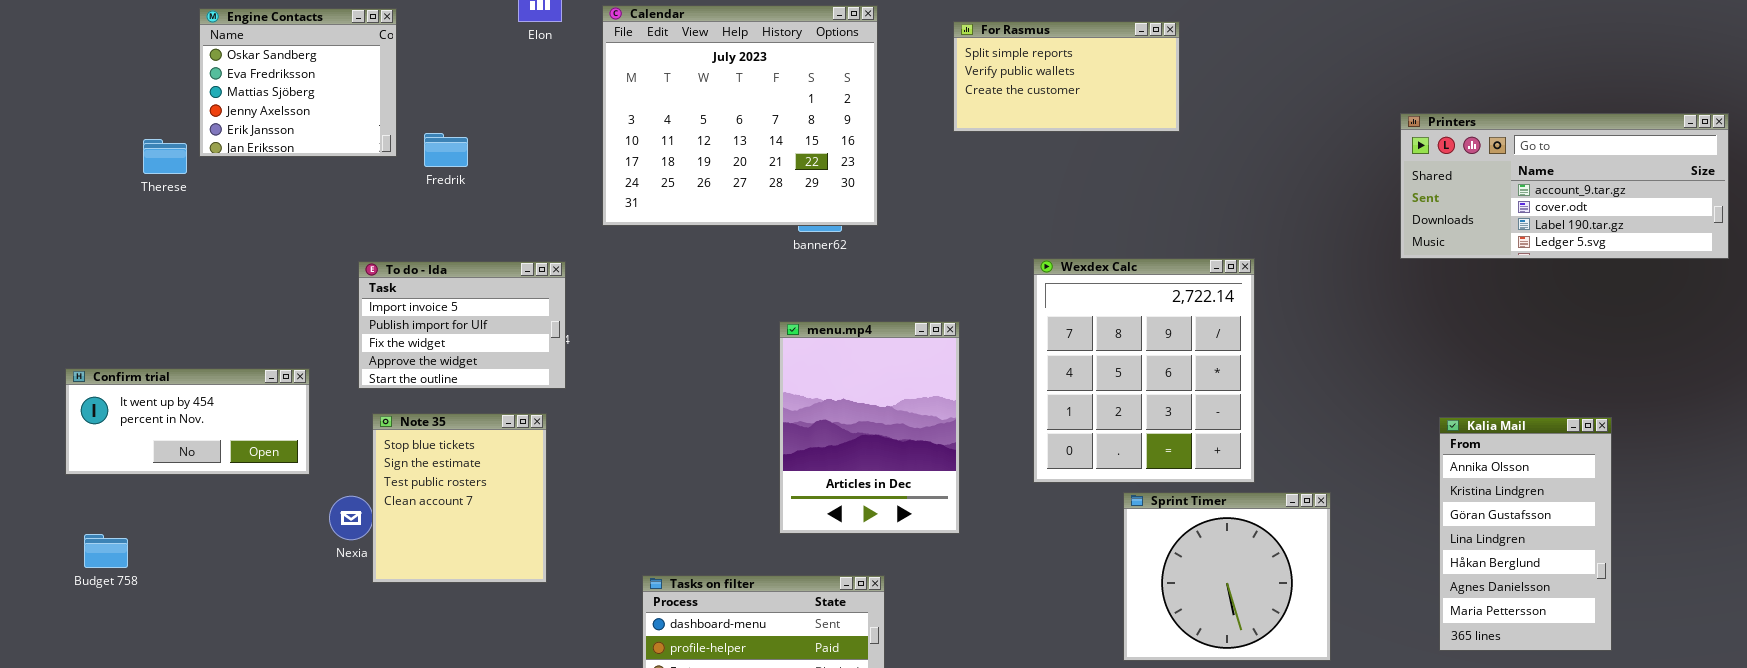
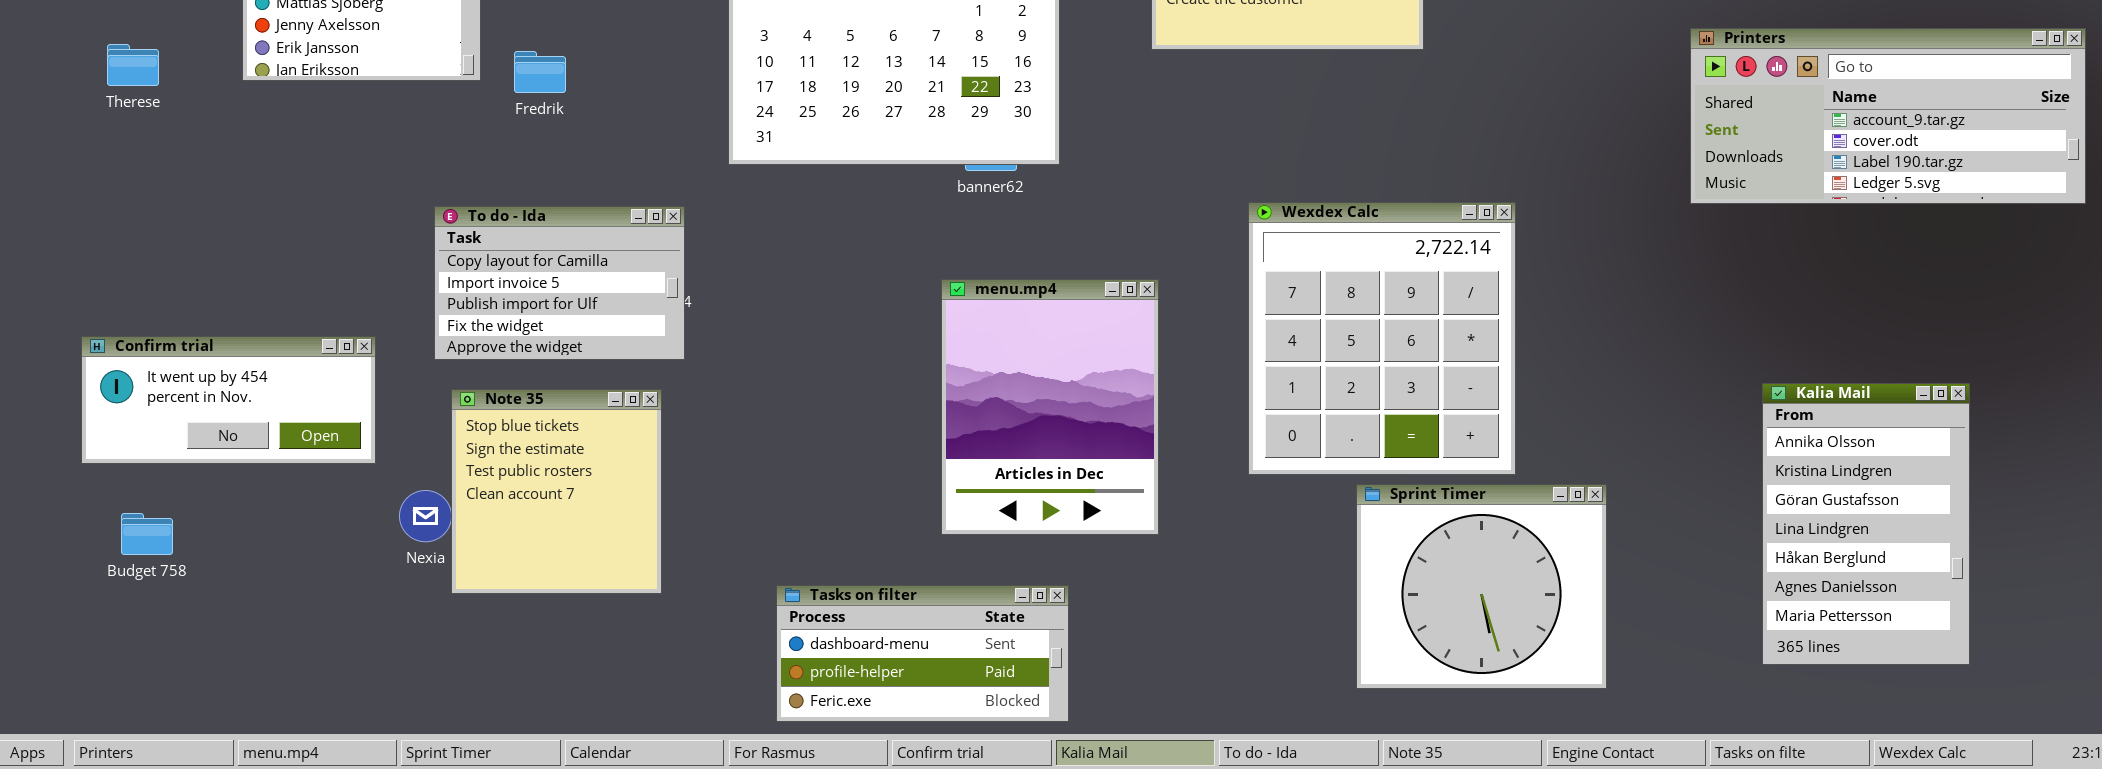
Therese: [143,139,187,174] -> [107,44,159,86], moved
To do - Ida: [358,261,566,389] -> [434,206,685,360], scrolled up 1 row
Kalia Mail: [1439,417,1612,651] -> [1762,383,1970,665], moved
Budget 758: [84,534,128,568] -> [121,513,173,555], moved

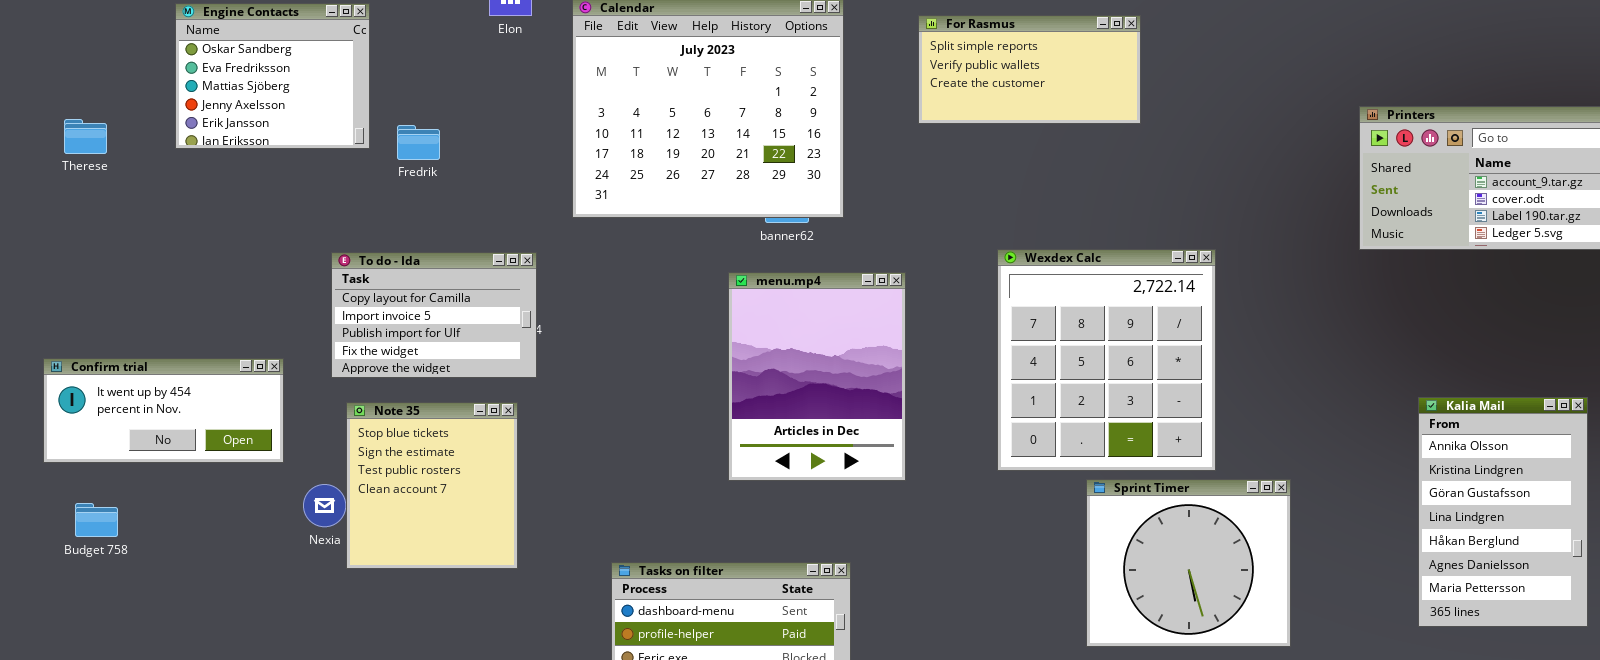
menu.mp4: [941,279,1159,535] -> [728,272,906,481], moved

